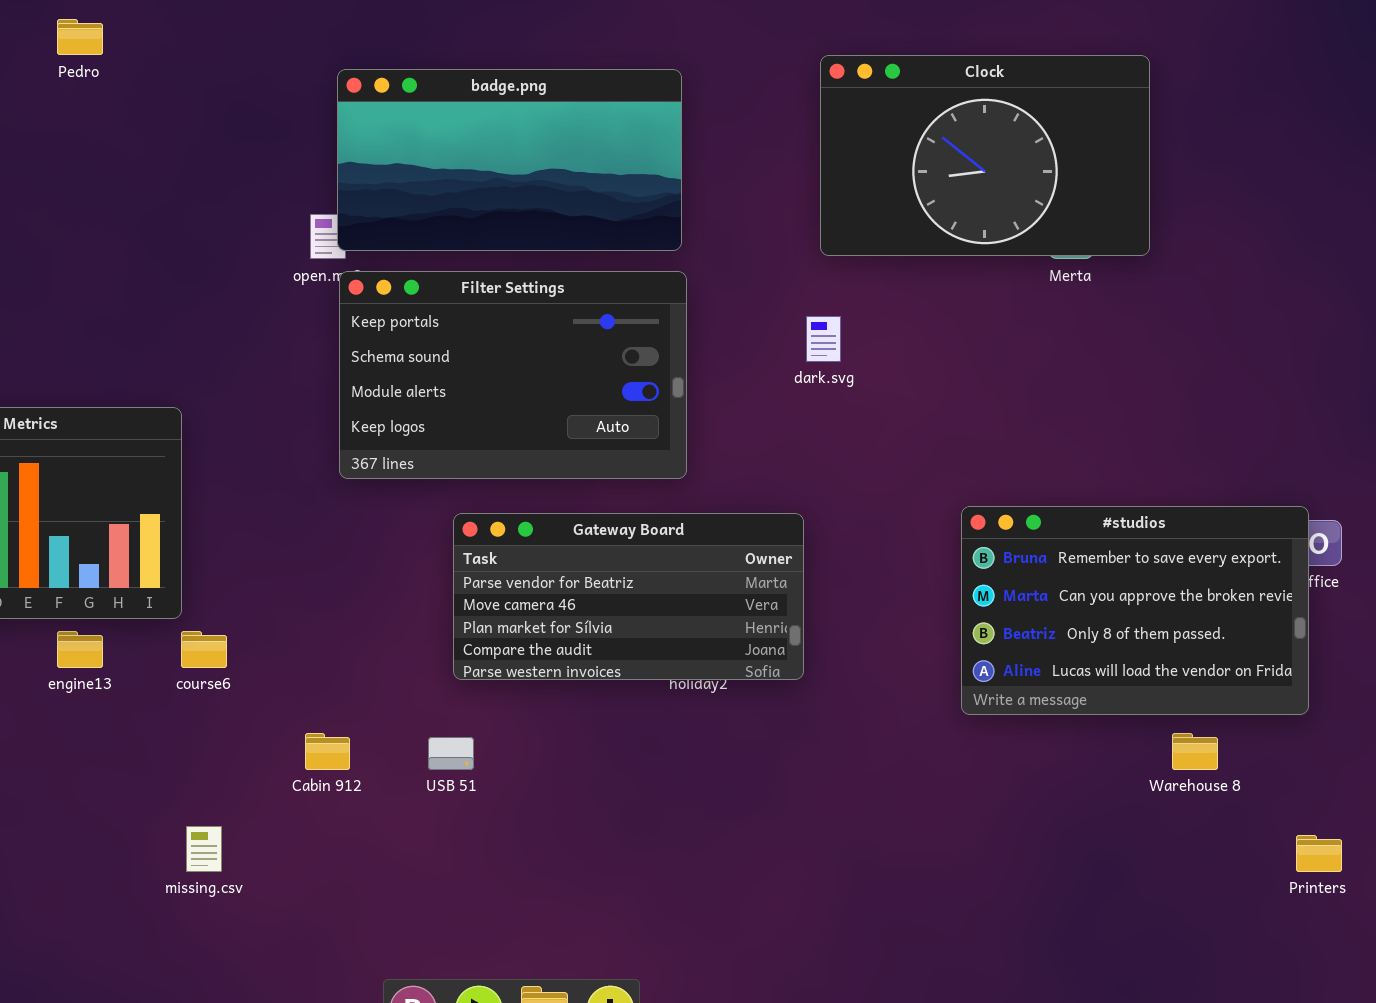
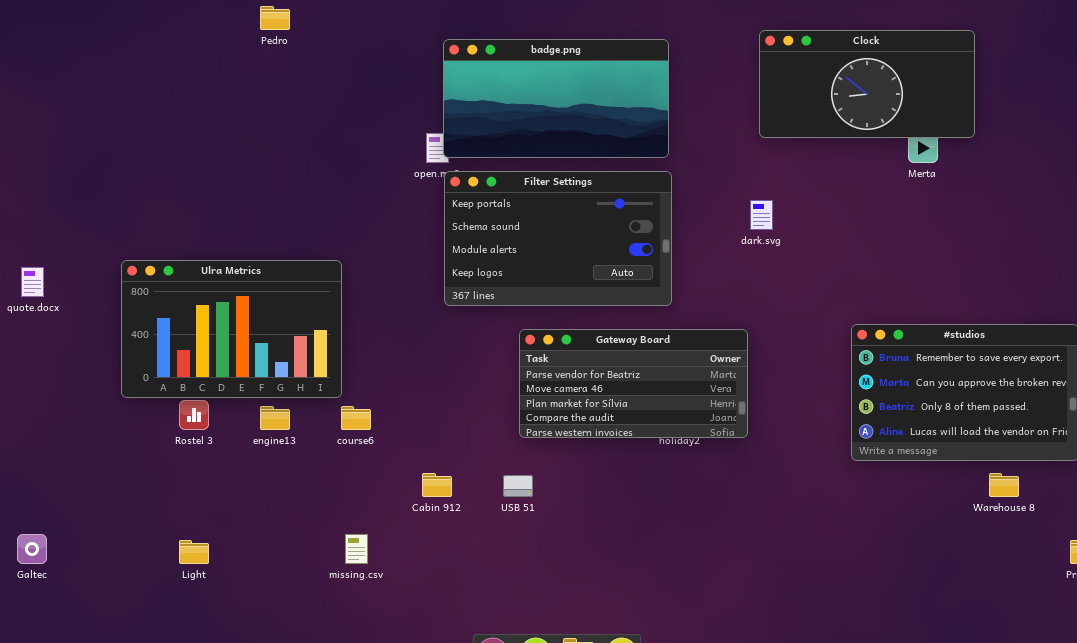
Clock: [820,55,1150,256] -> [759,30,975,138], resized

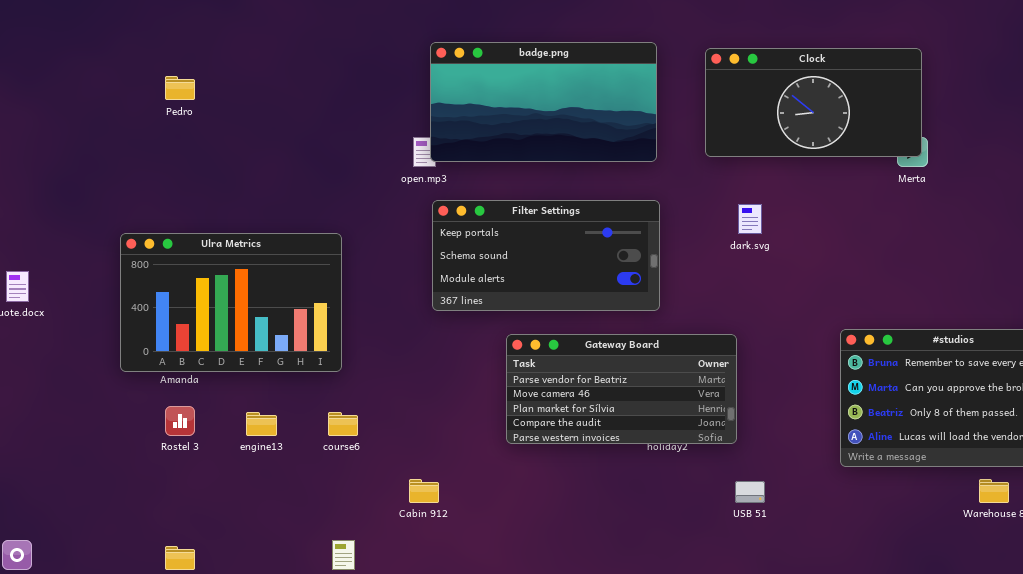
Pedro: [260,6,290,30] -> [165,76,195,100], moved
Clock: [759,30,975,138] -> [705,48,922,157], moved
Filter Settings: [444,171,672,306] -> [432,200,660,311], resized
Ulra Metrics: [121,260,342,398] -> [120,233,342,372], moved
USB 51: [503,475,533,497] -> [735,481,765,503], moved

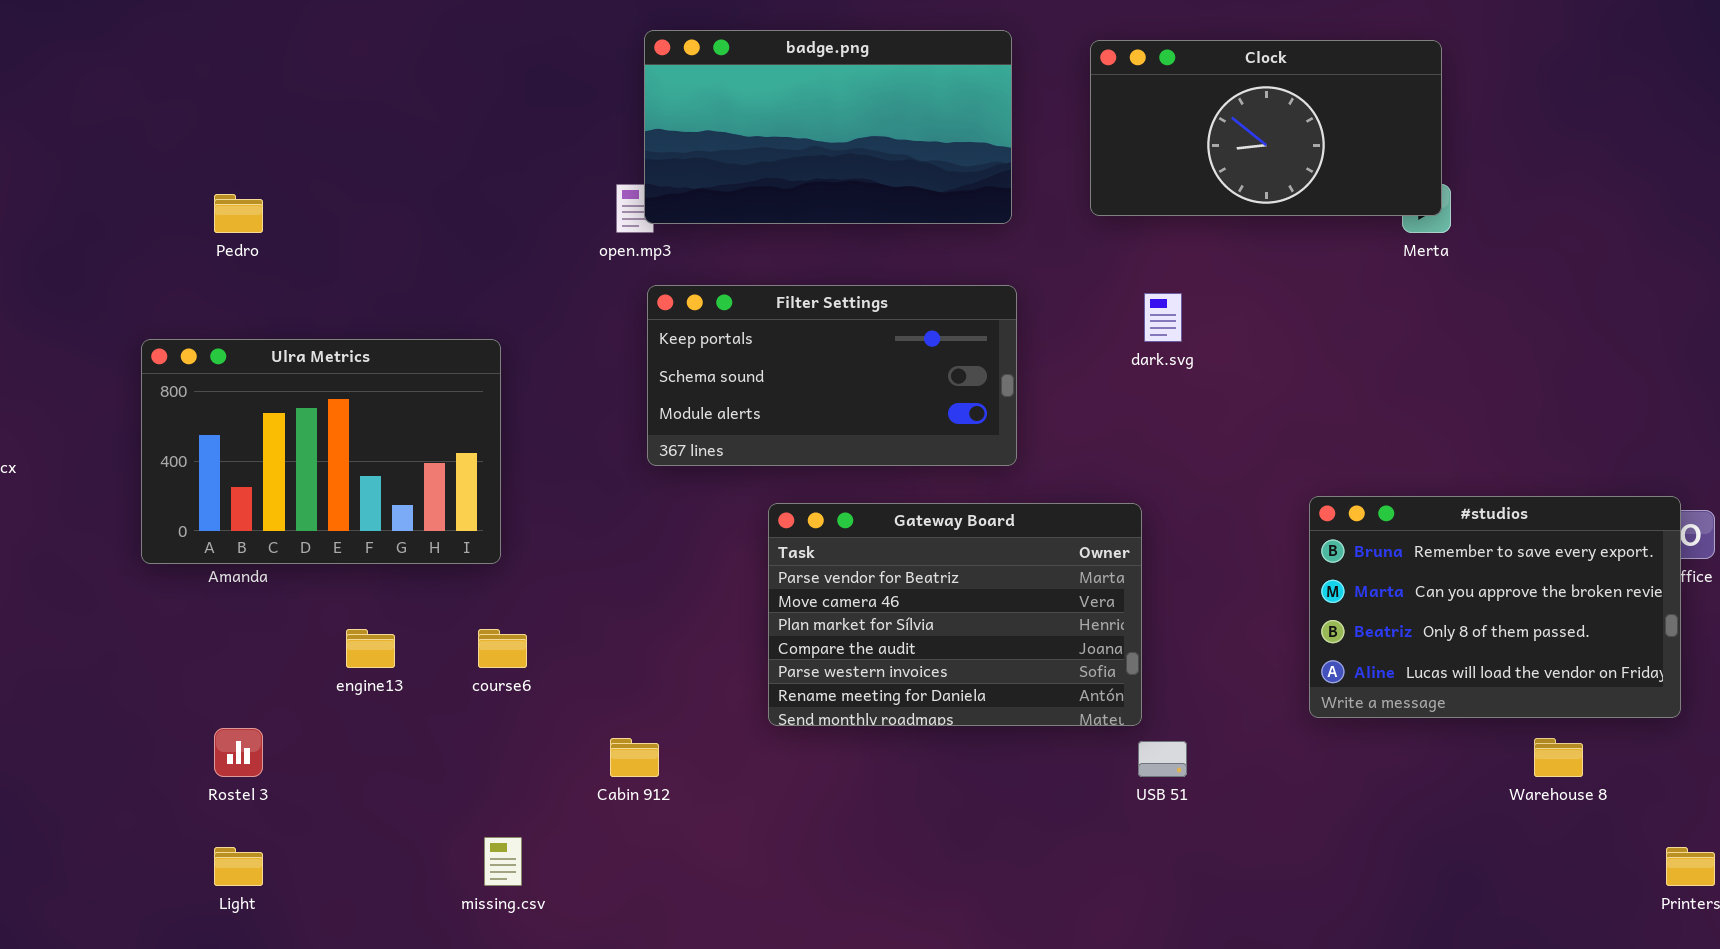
Pedro: [165,76,195,100] -> [214,194,263,233], moved
Gateway Board: [506,334,737,444] -> [768,503,1142,726], resized
Rostel 3: [165,406,195,436] -> [214,728,263,777], moved

